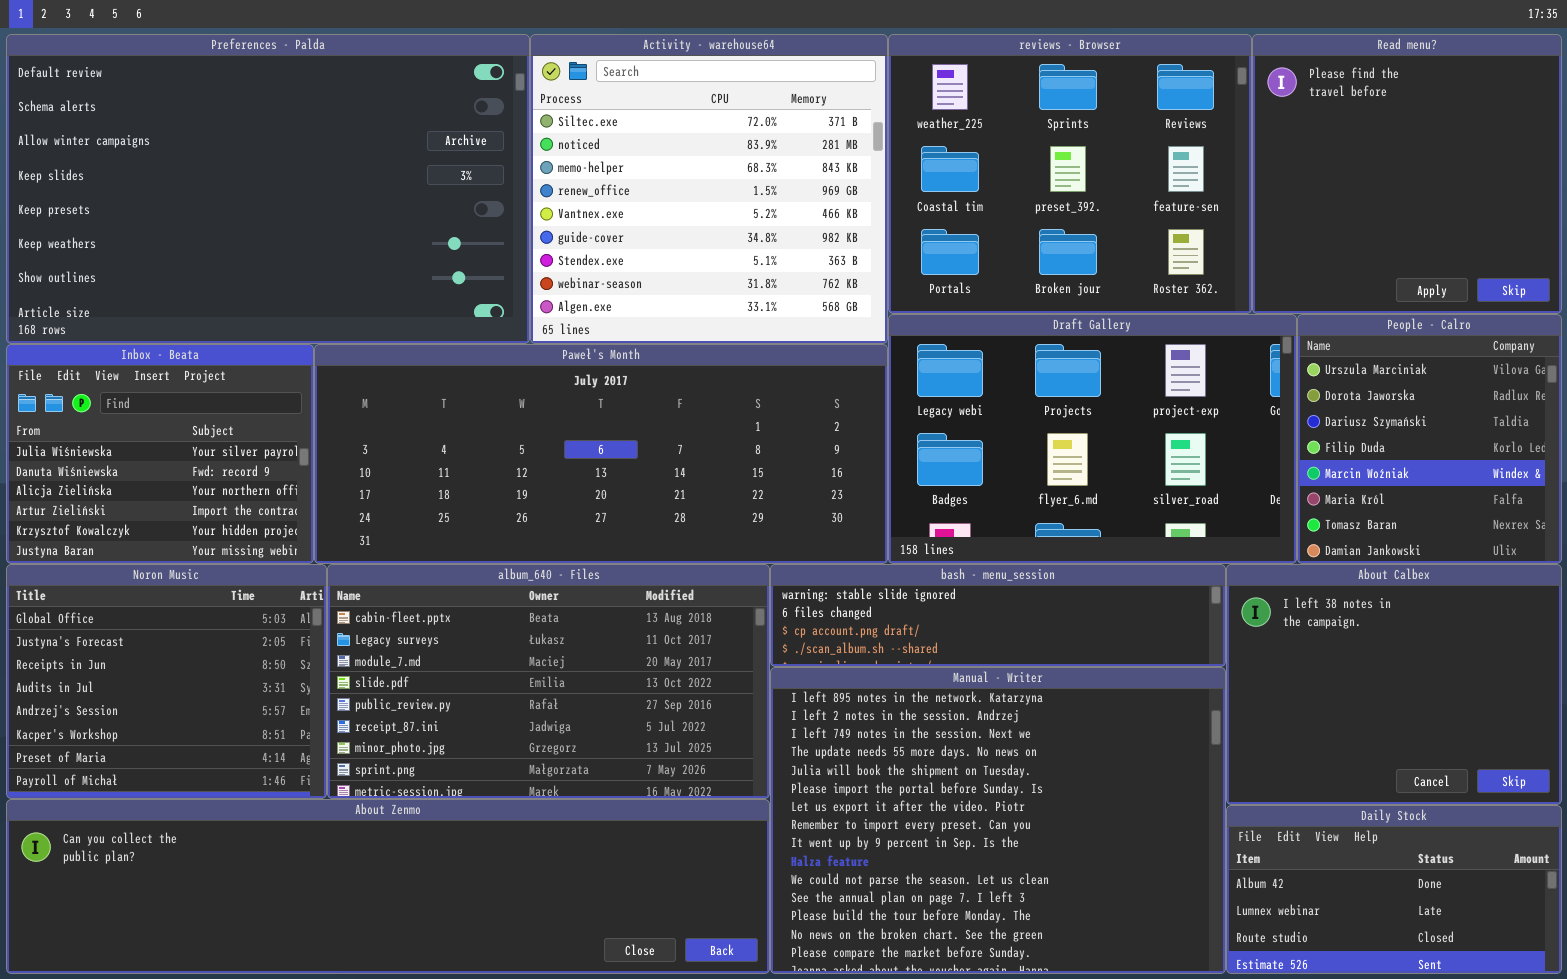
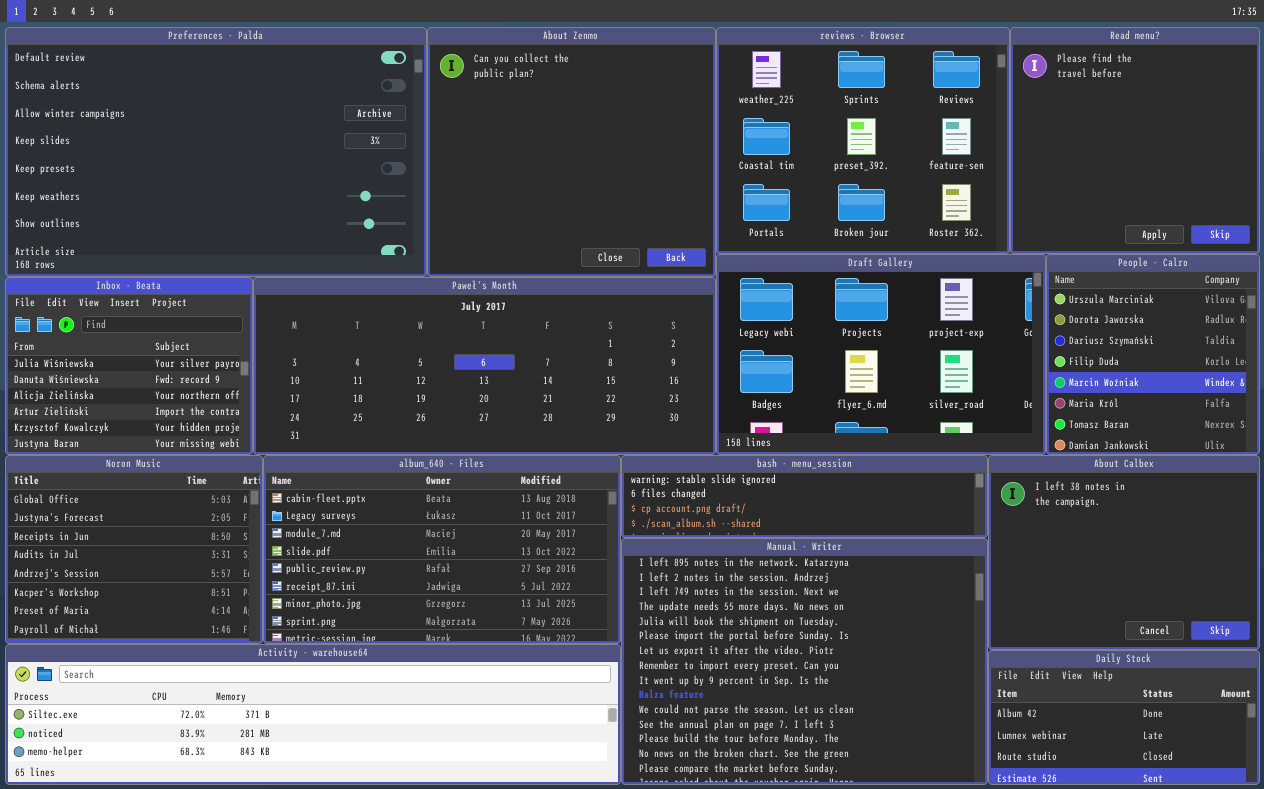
Activity - warehouse64: [530,34,888,344] -> [5,644,621,785], moved, resized
About Zenmo: [6,799,770,974] -> [427,27,716,277], moved, resized

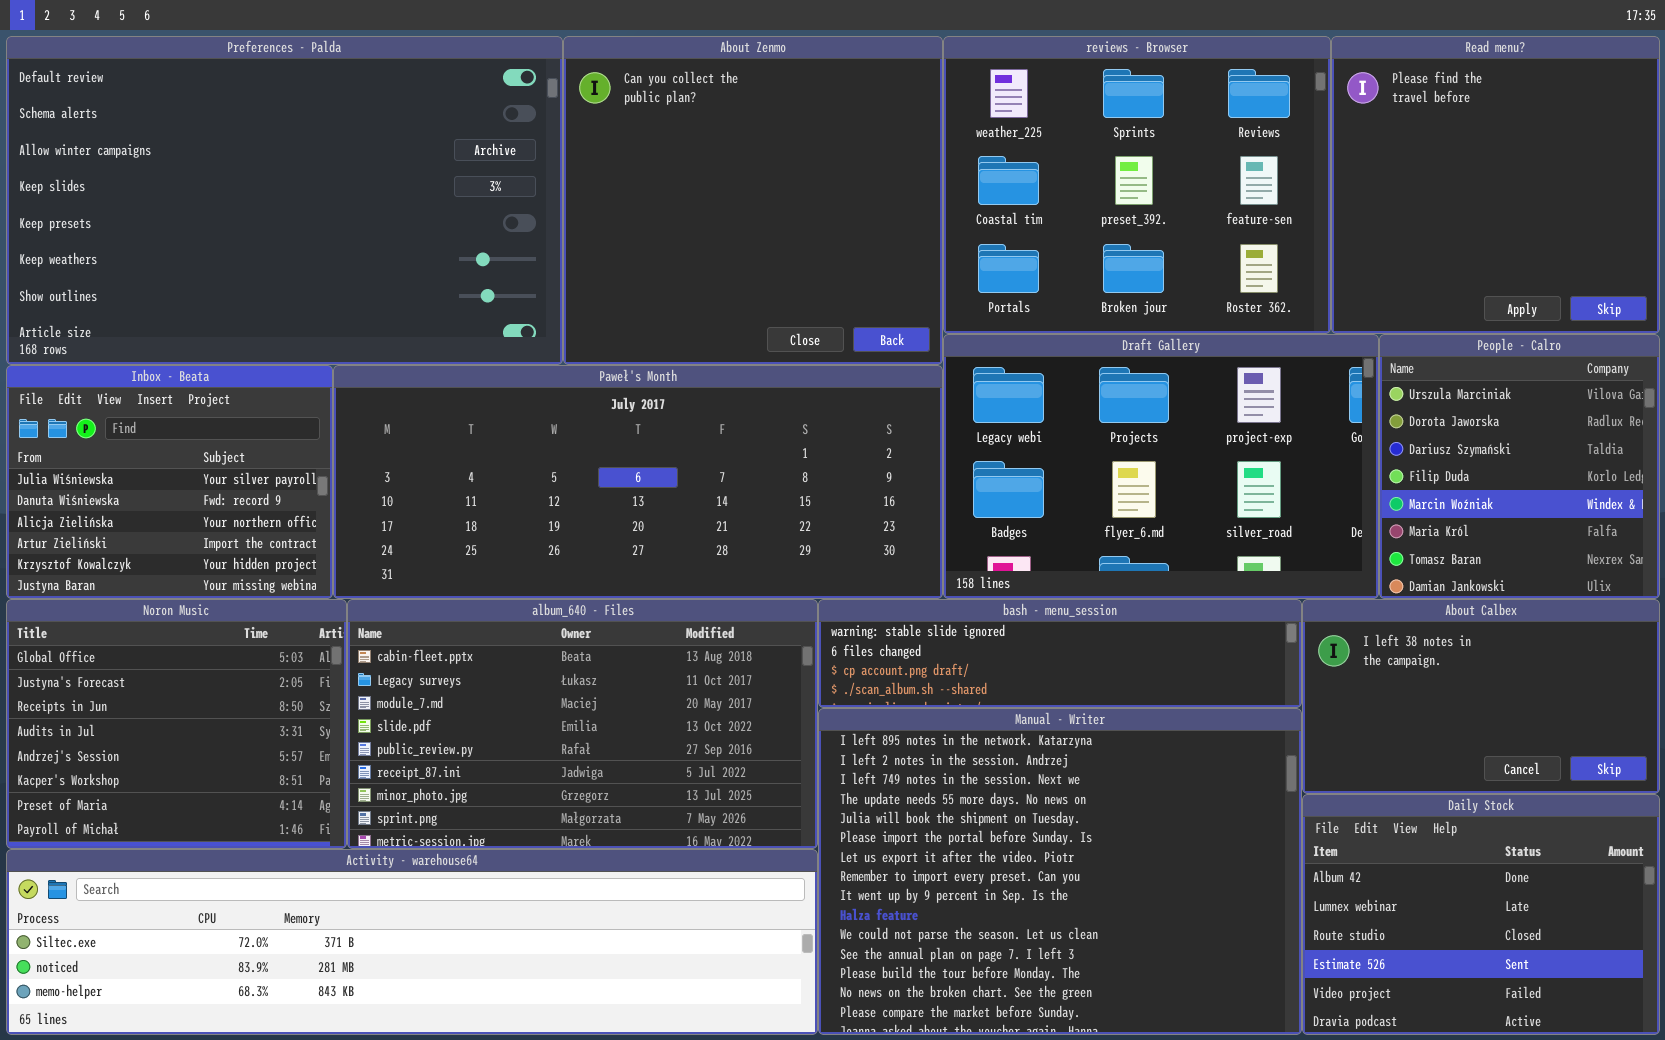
About Calbex: [988,455,1260,650] -> [1302,599,1660,794], resized
Daily Stock: [988,650,1260,785] -> [1302,794,1660,1035], resized

